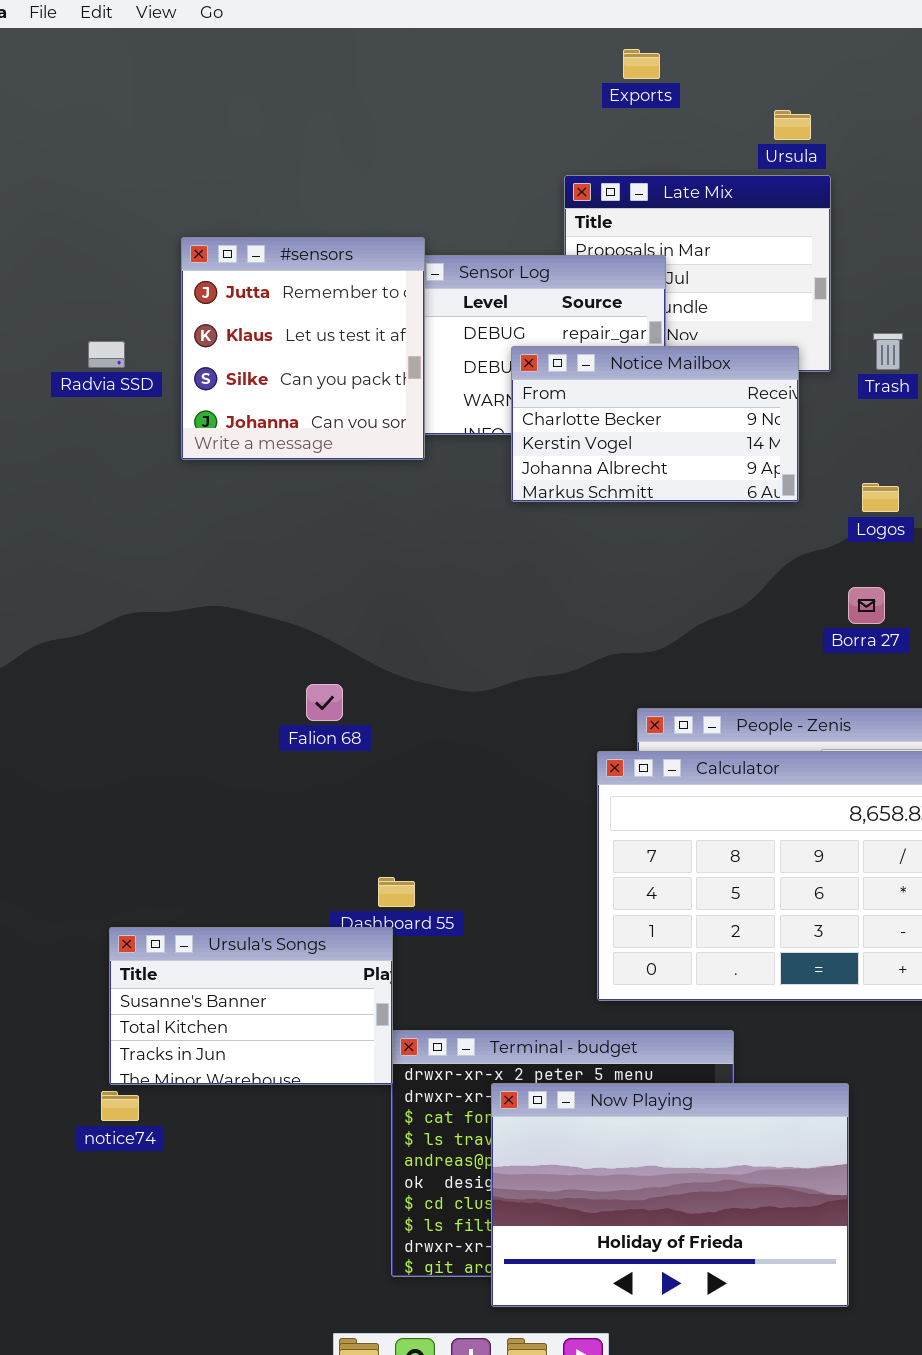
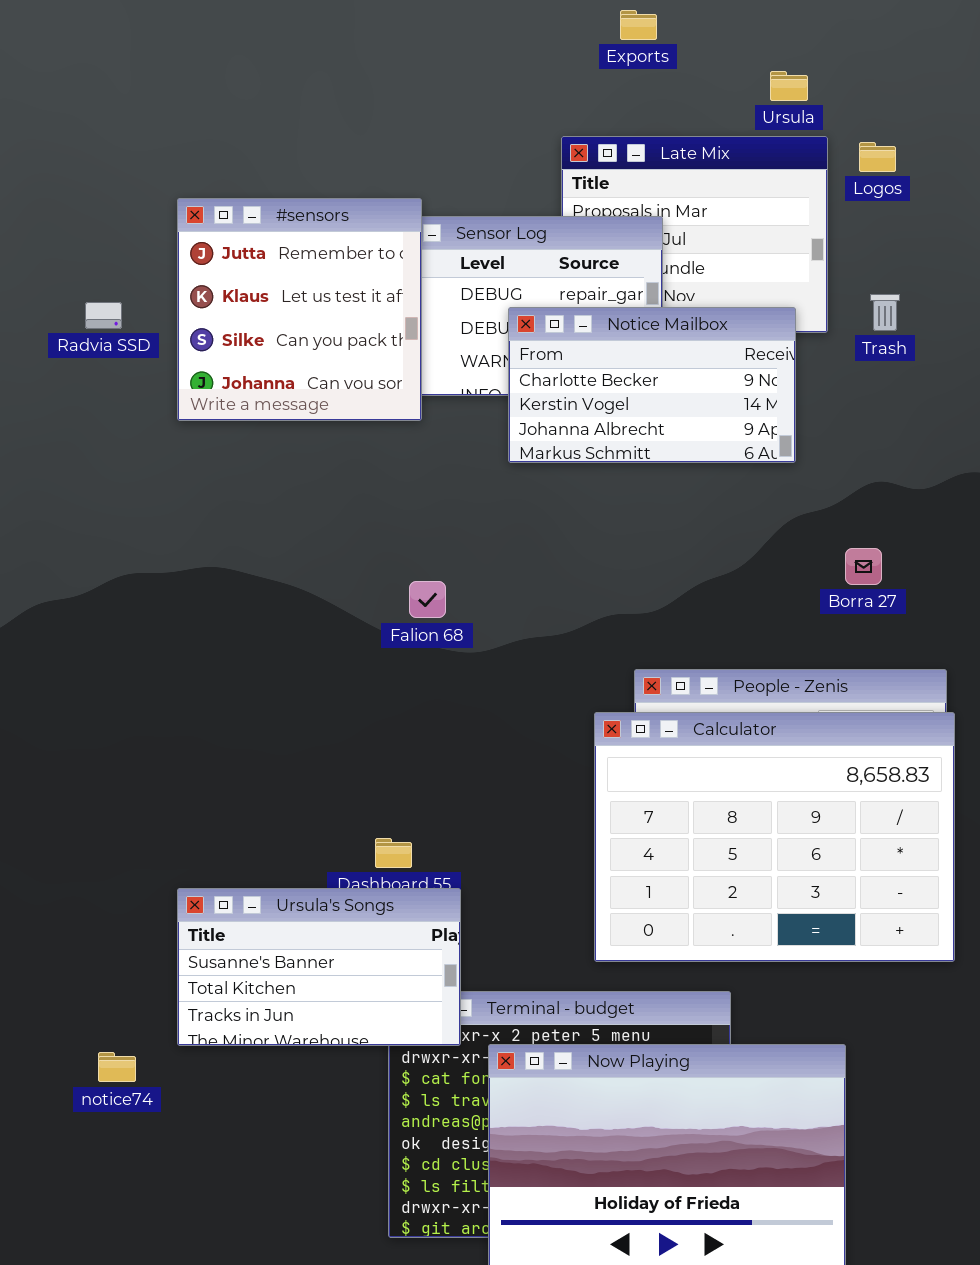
Logos: [862,483,899,512] -> [859,142,896,172], moved
Falion 68: [306,684,343,721] -> [409,581,446,618], moved
Ursula's Songs: [109,927,393,1085] -> [177,888,461,1046], moved

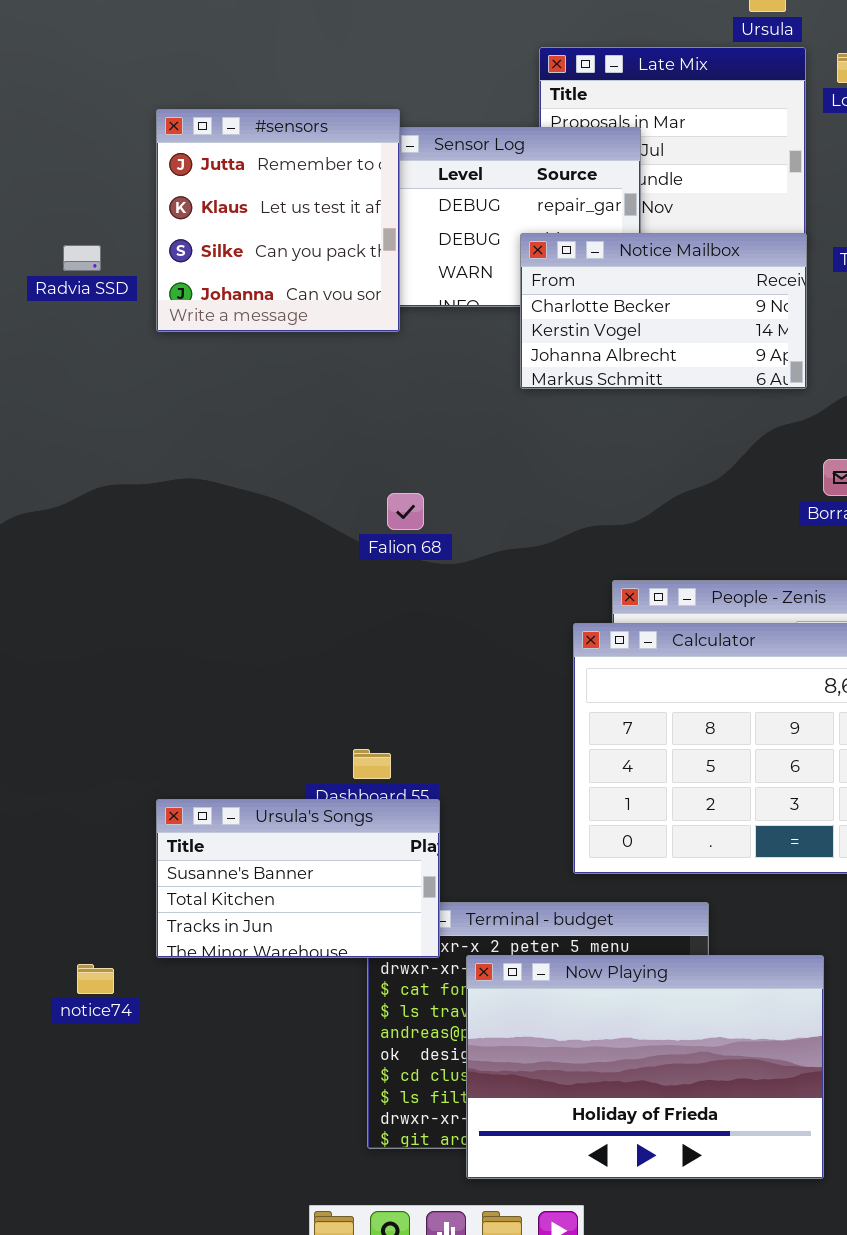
Radvia SSD: [85,302,122,329] -> [63,245,101,271], moved
Notice Mailbox: [508,307,796,463] -> [520,233,807,389], moved

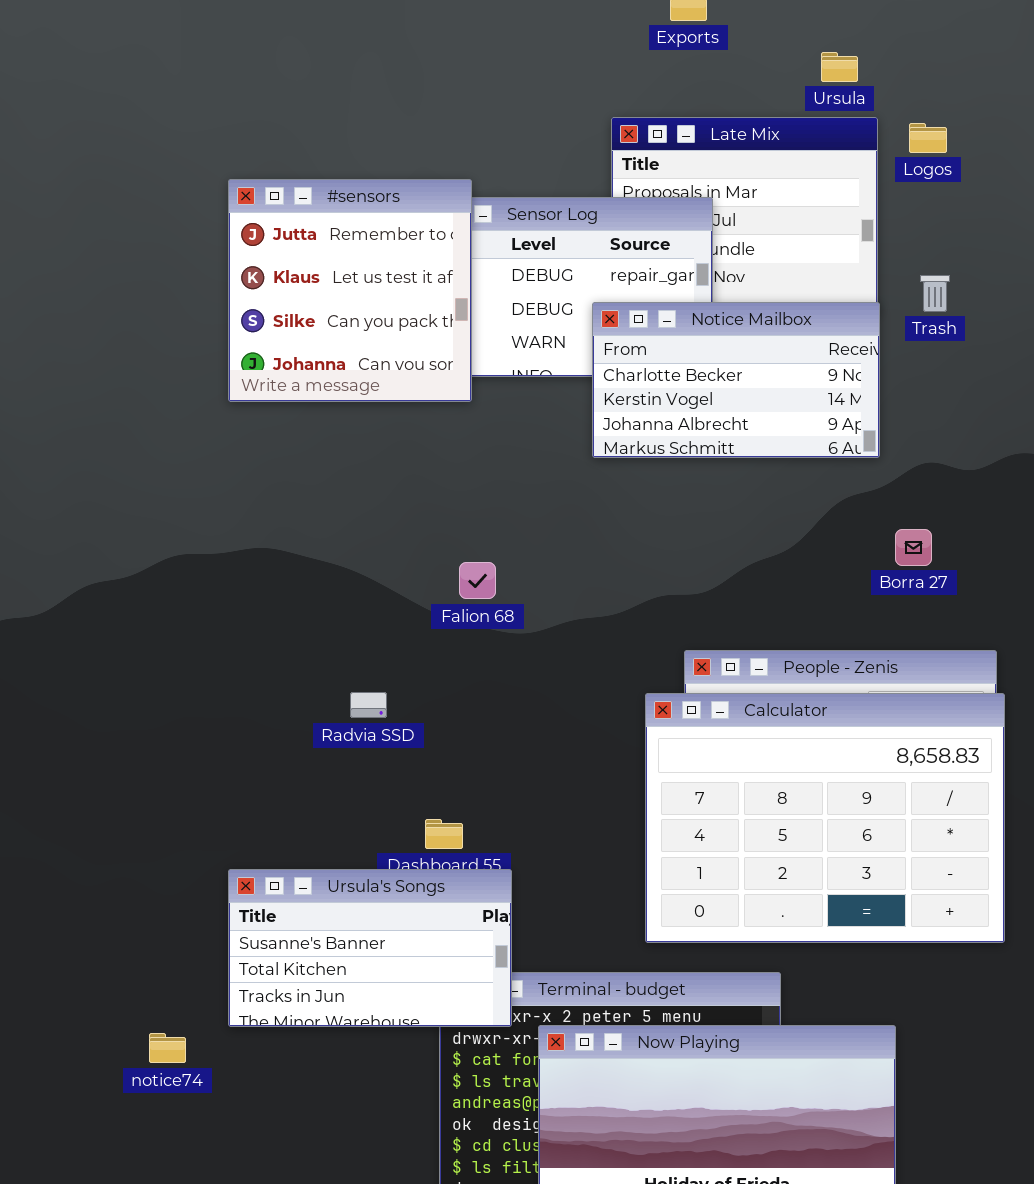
Radvia SSD: [63,245,101,271] -> [350,692,387,718], moved

